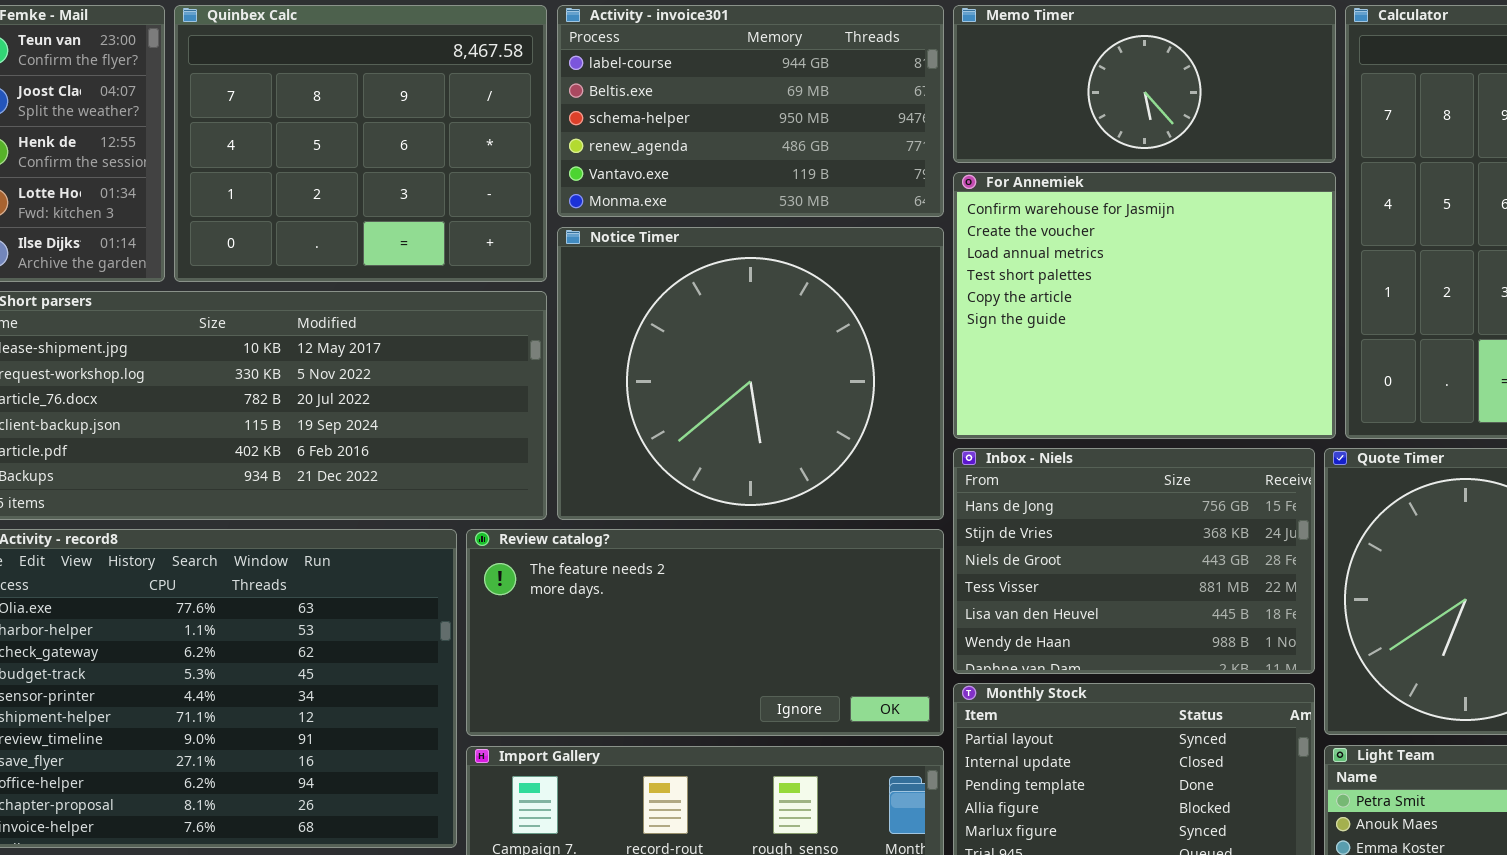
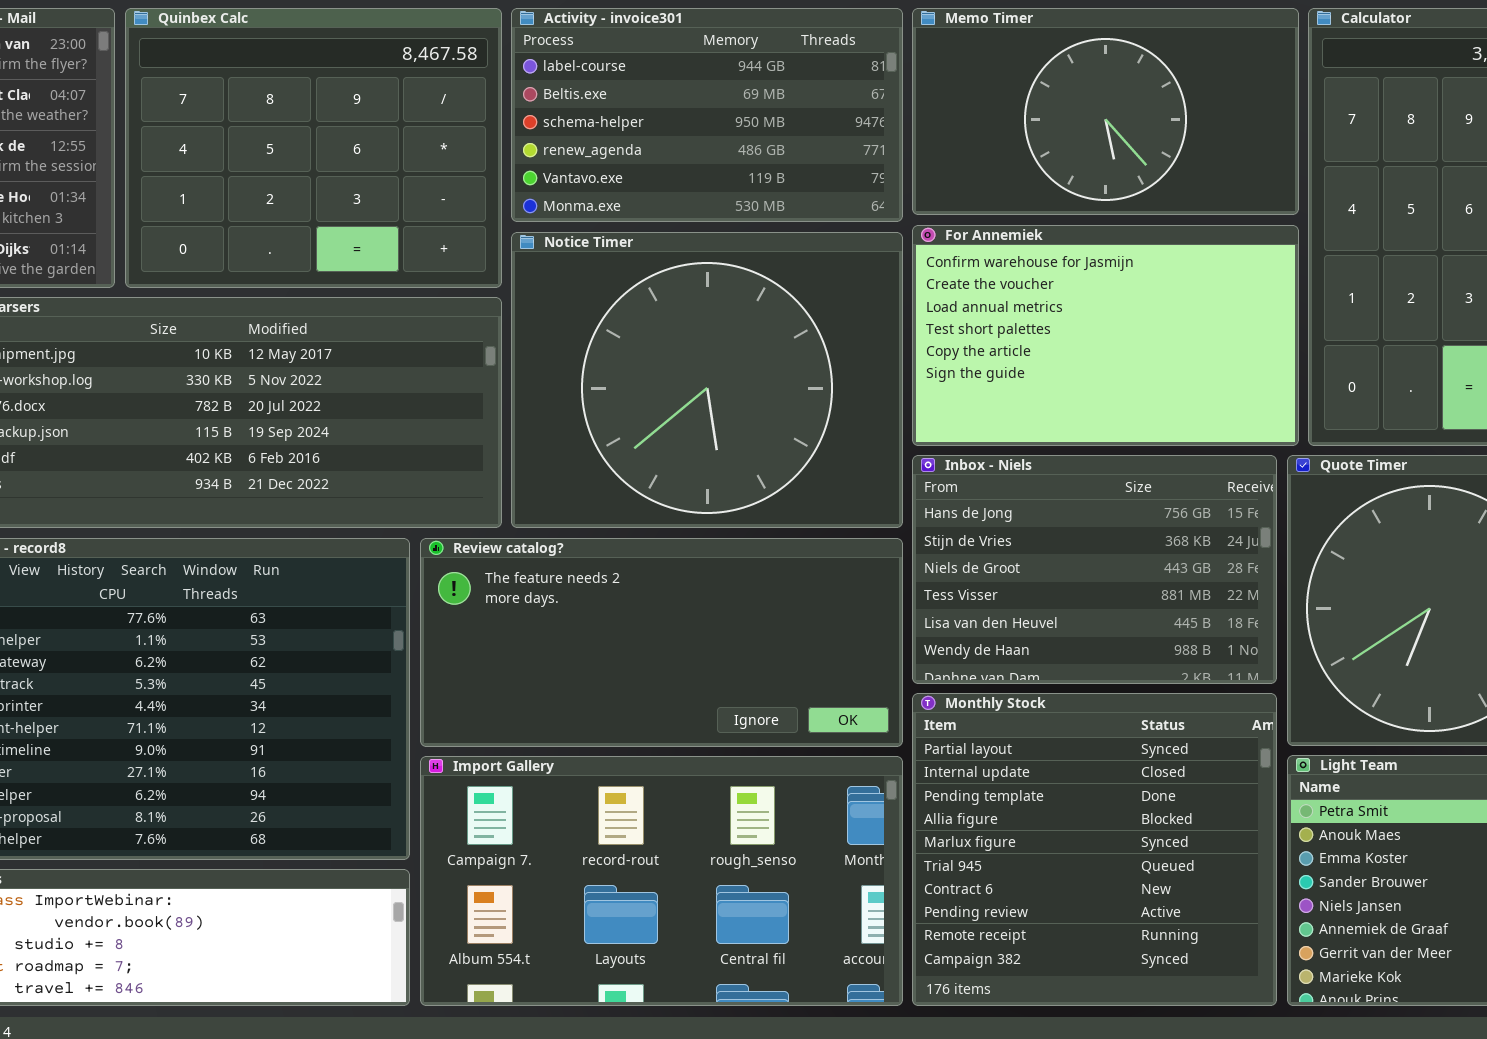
Memo Timer: [953,5,1336,163] -> [912,8,1299,215], resized
For Annemiek: [953,172,1336,439] -> [912,225,1299,446], resized

